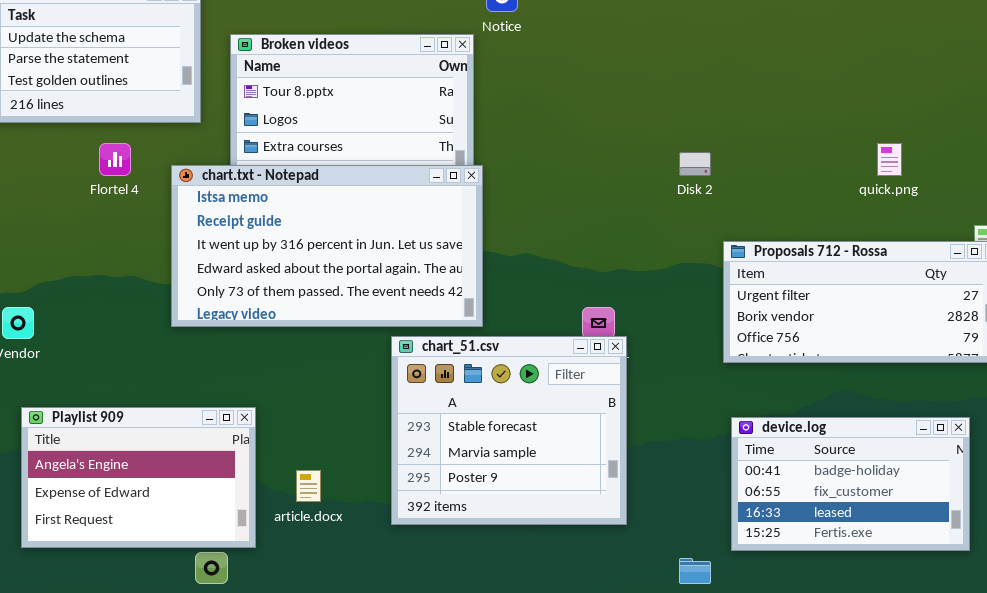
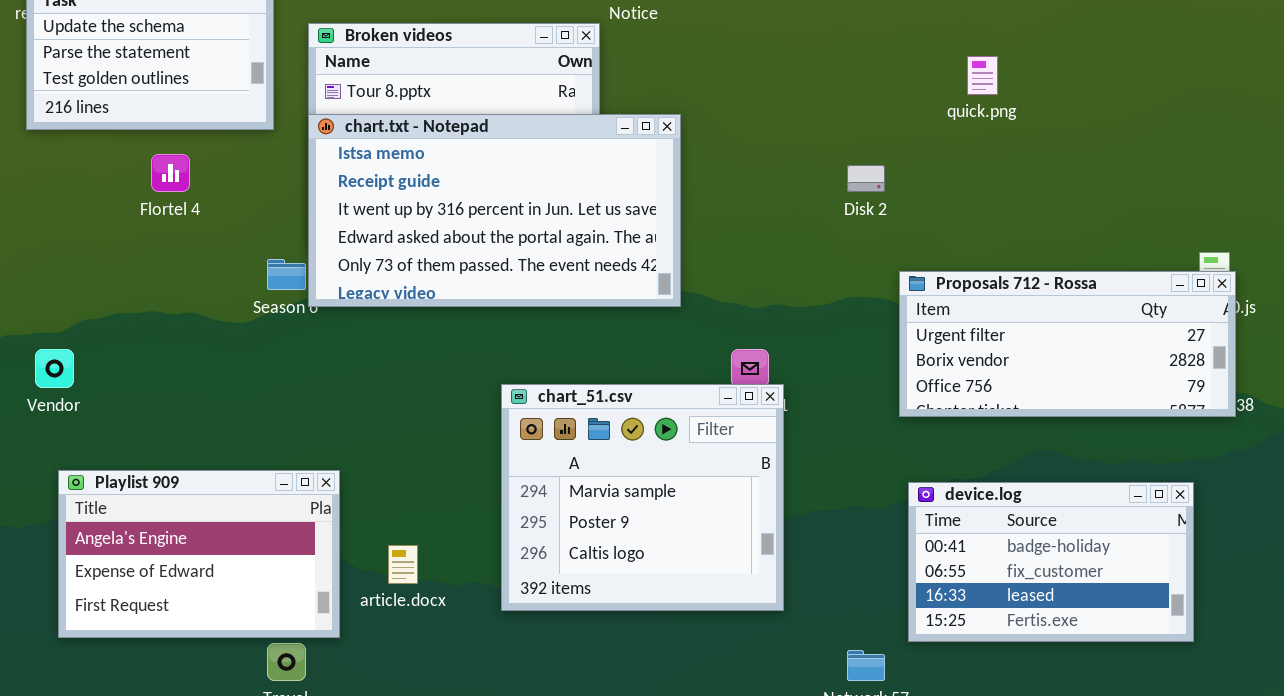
quick.png: [877,143,902,176] -> [967,56,998,95], moved
chart.txt - Notepad: [171,165,483,327] -> [308,114,681,307], moved
chart_51.csv: [391,336,627,525] -> [501,384,784,611], scrolled down 1 row

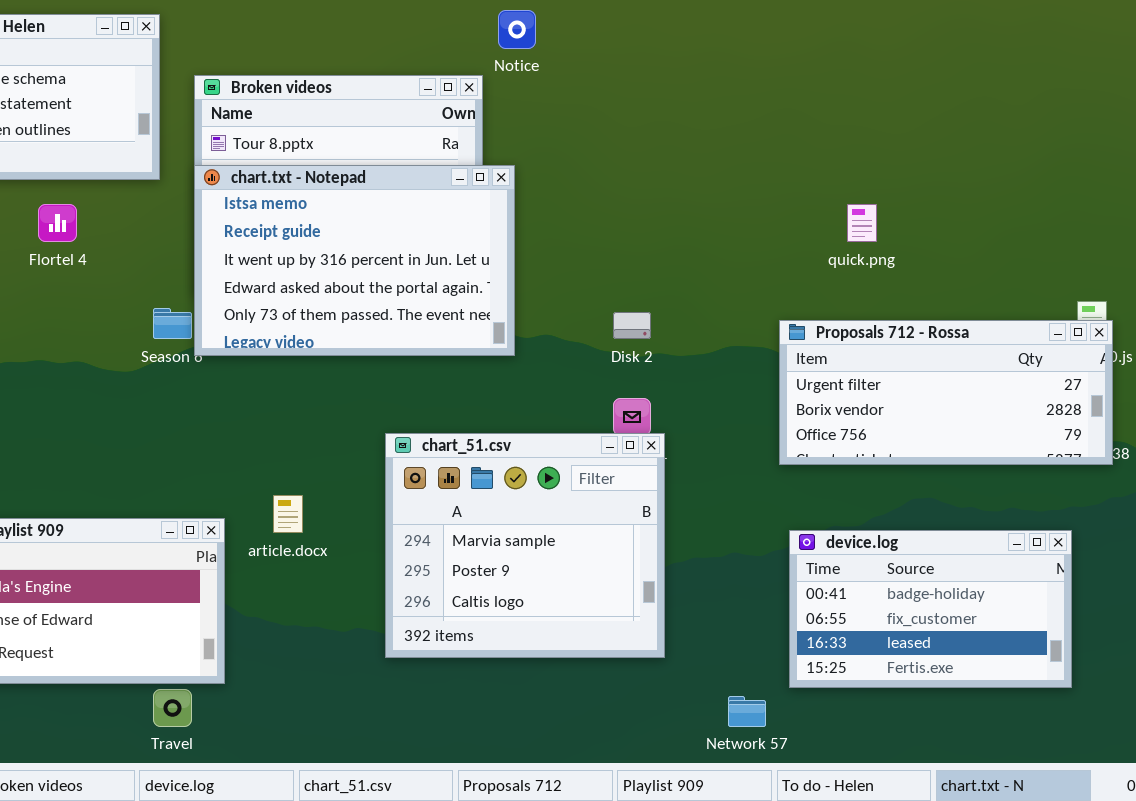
quick.png: [967,56,998,95] -> [847,204,877,242], moved
chart.txt - Notepad: [308,114,681,307] -> [194,165,515,356], resized
Disk 2: [847,165,885,192] -> [613,312,651,339], moved
article.docx: [388,545,418,584] -> [273,495,303,533], moved

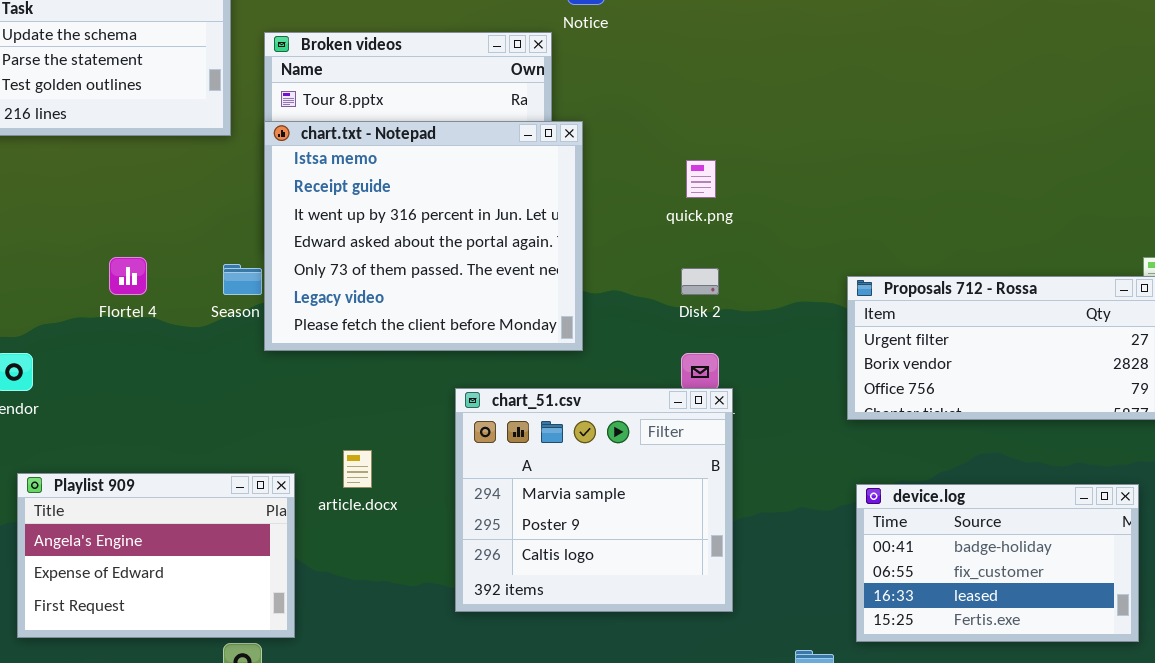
chart.txt - Notepad: [194,165,515,356] -> [264,121,583,351], resized
Flortel 4: [38,204,77,242] -> [109,257,147,295], moved
quick.png: [847,204,877,242] -> [686,160,716,198], moved

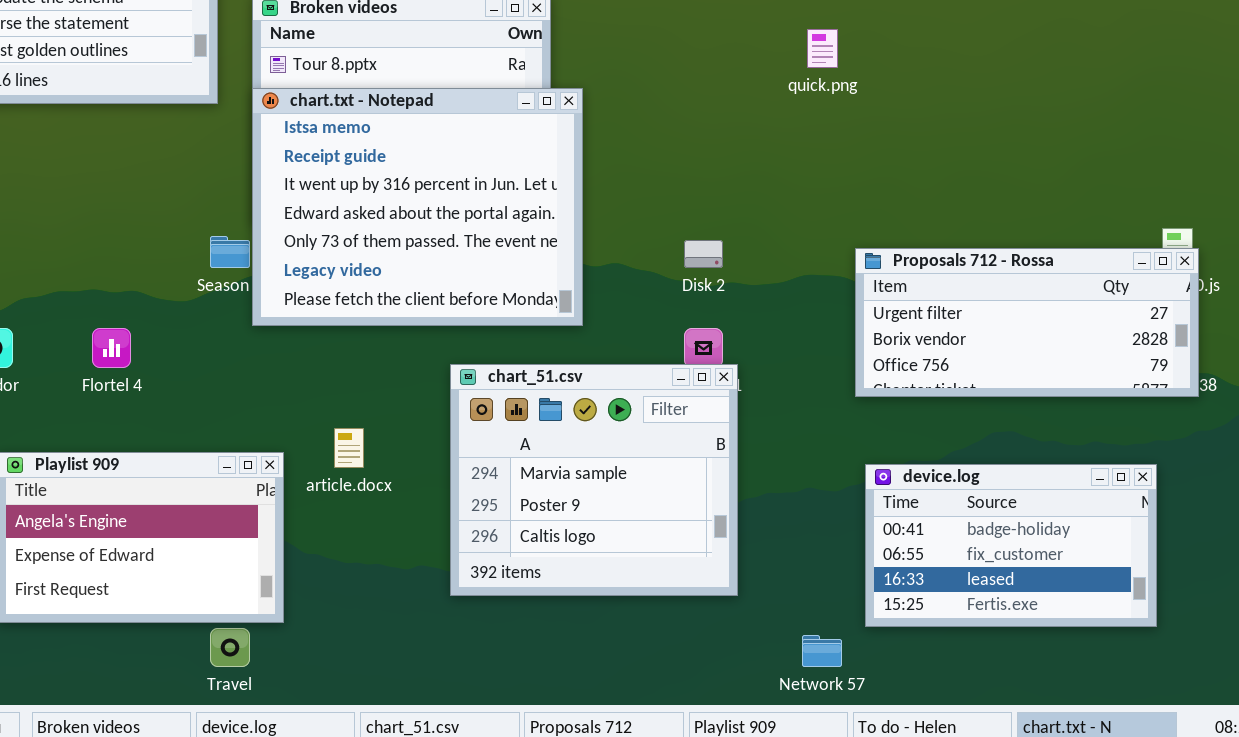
quick.png: [686,160,716,198] -> [807,29,838,68], moved
Flortel 4: [109,257,147,295] -> [92,328,131,368], moved

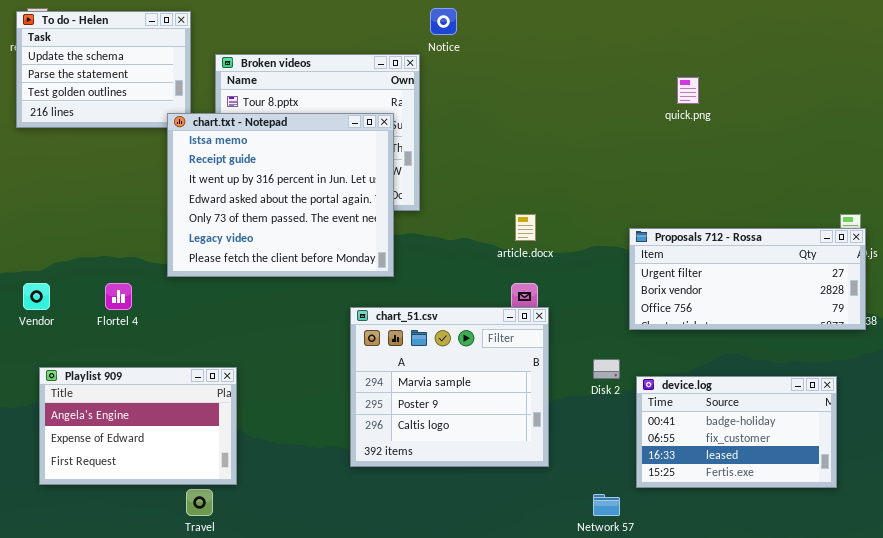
quick.png: [807,29,838,68] -> [677,77,699,104], moved
chart.txt - Notepad: [252,88,583,326] -> [167,113,394,277], moved
Disk 2: [684,240,723,268] -> [593,359,620,379], moved
article.docx: [334,428,364,468] -> [515,214,536,241], moved

